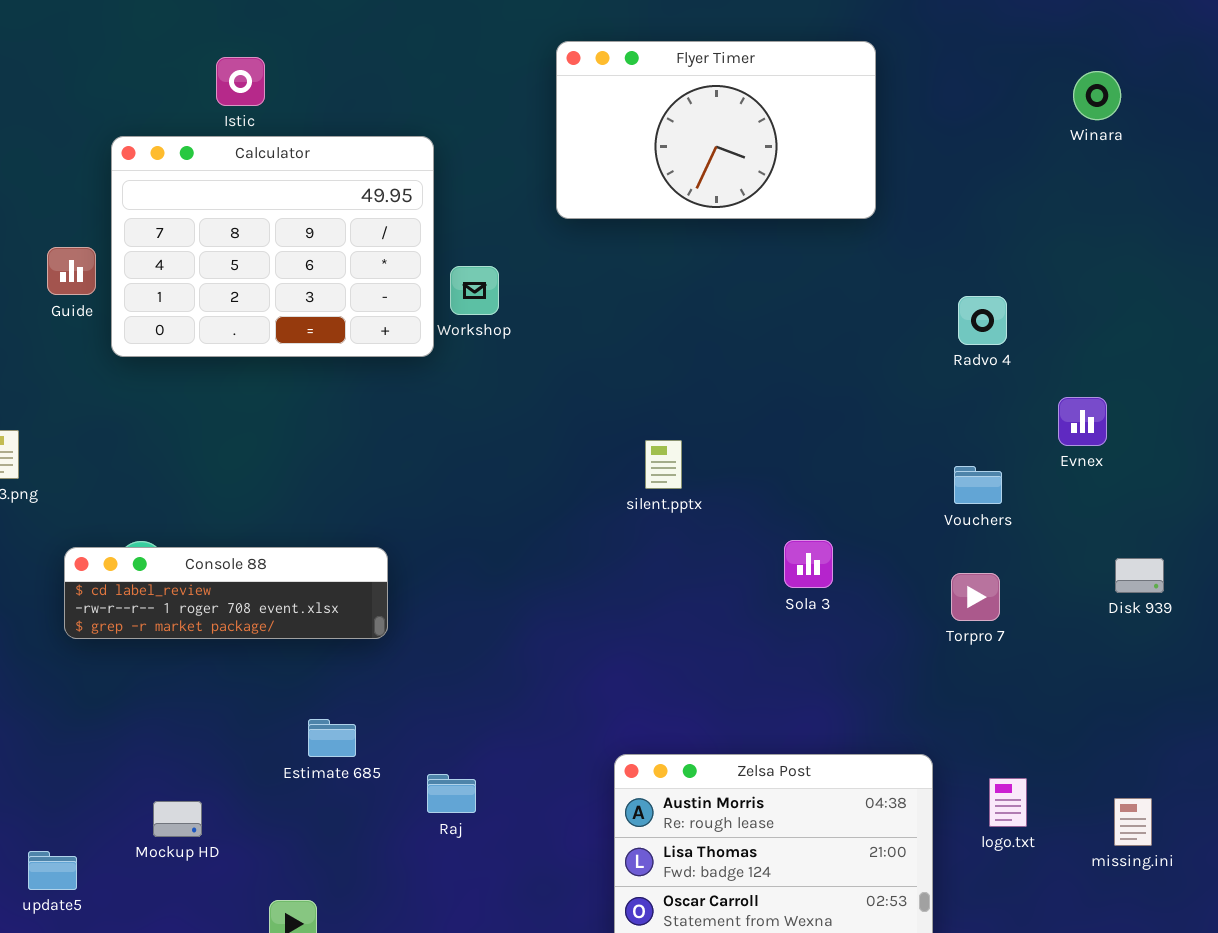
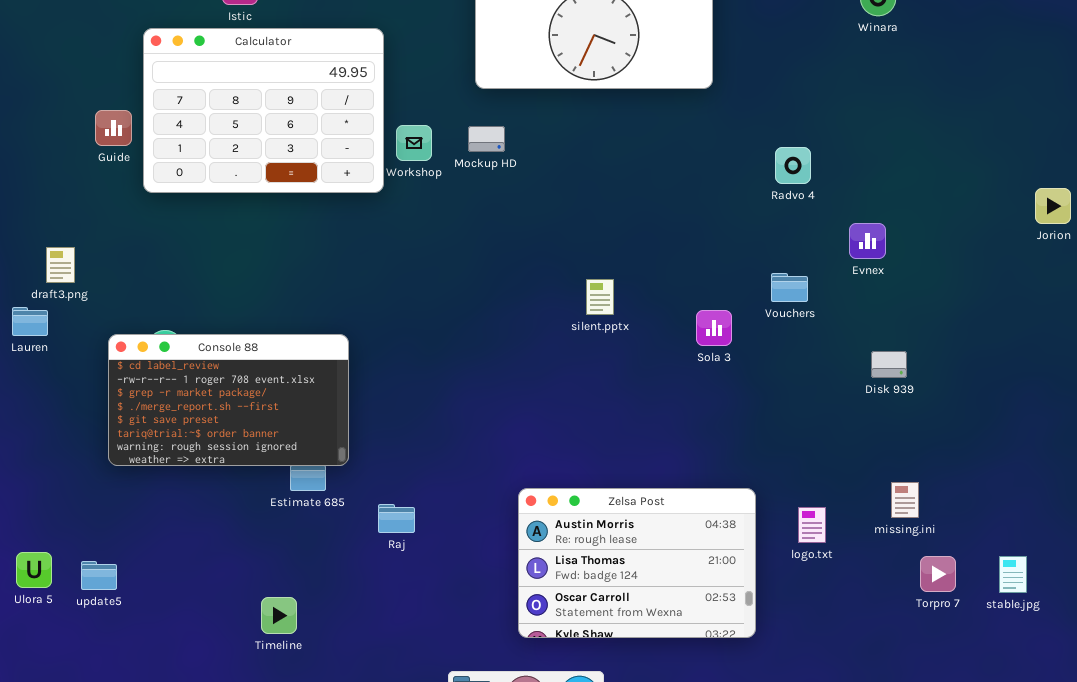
silent.pptx: [645,440,682,489] -> [586,279,614,315], moved
Sola 3: [784,540,833,588] -> [696,310,732,346], moved
Console 88: [64,547,388,639] -> [108,334,349,466], resized
Disk 939: [1115,558,1164,593] -> [871,351,907,378], moved
Torpro 7: [951,573,1000,621] -> [920,556,956,592], moved
missing.ini: [1114,798,1152,846] -> [891,482,919,518], moved
Mockup HD: [153,801,202,837] -> [468,126,505,152], moved

